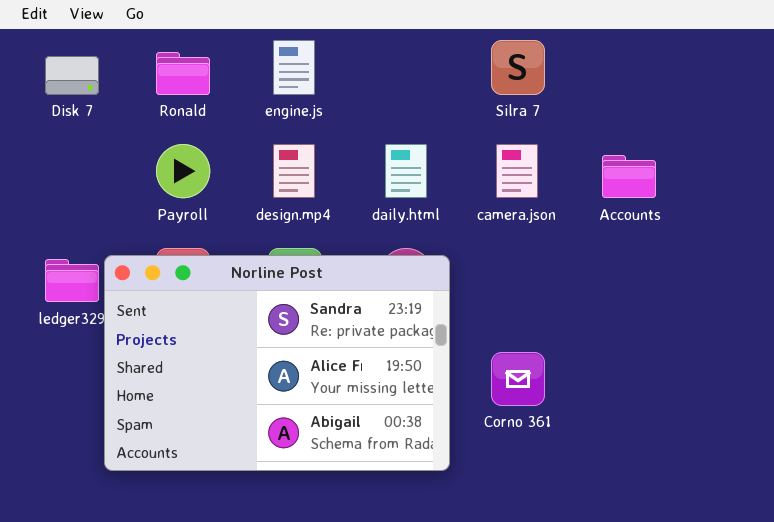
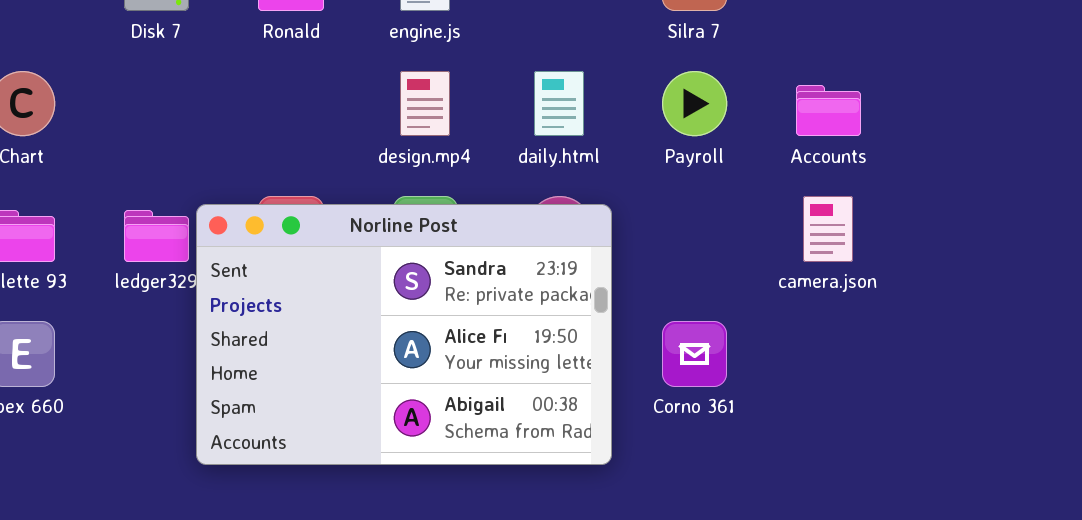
Payroll: [156,144,210,198] -> [662,71,727,136], moved
camera.json: [496,144,538,198] -> [803,196,853,262], moved

